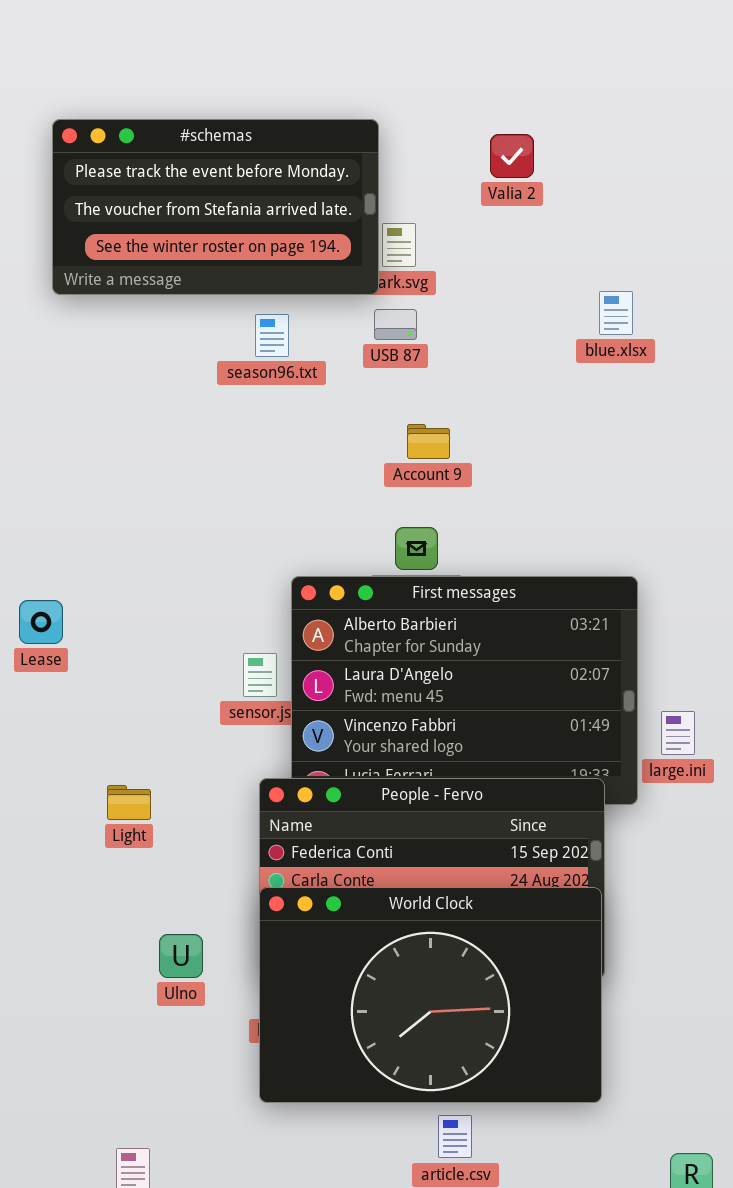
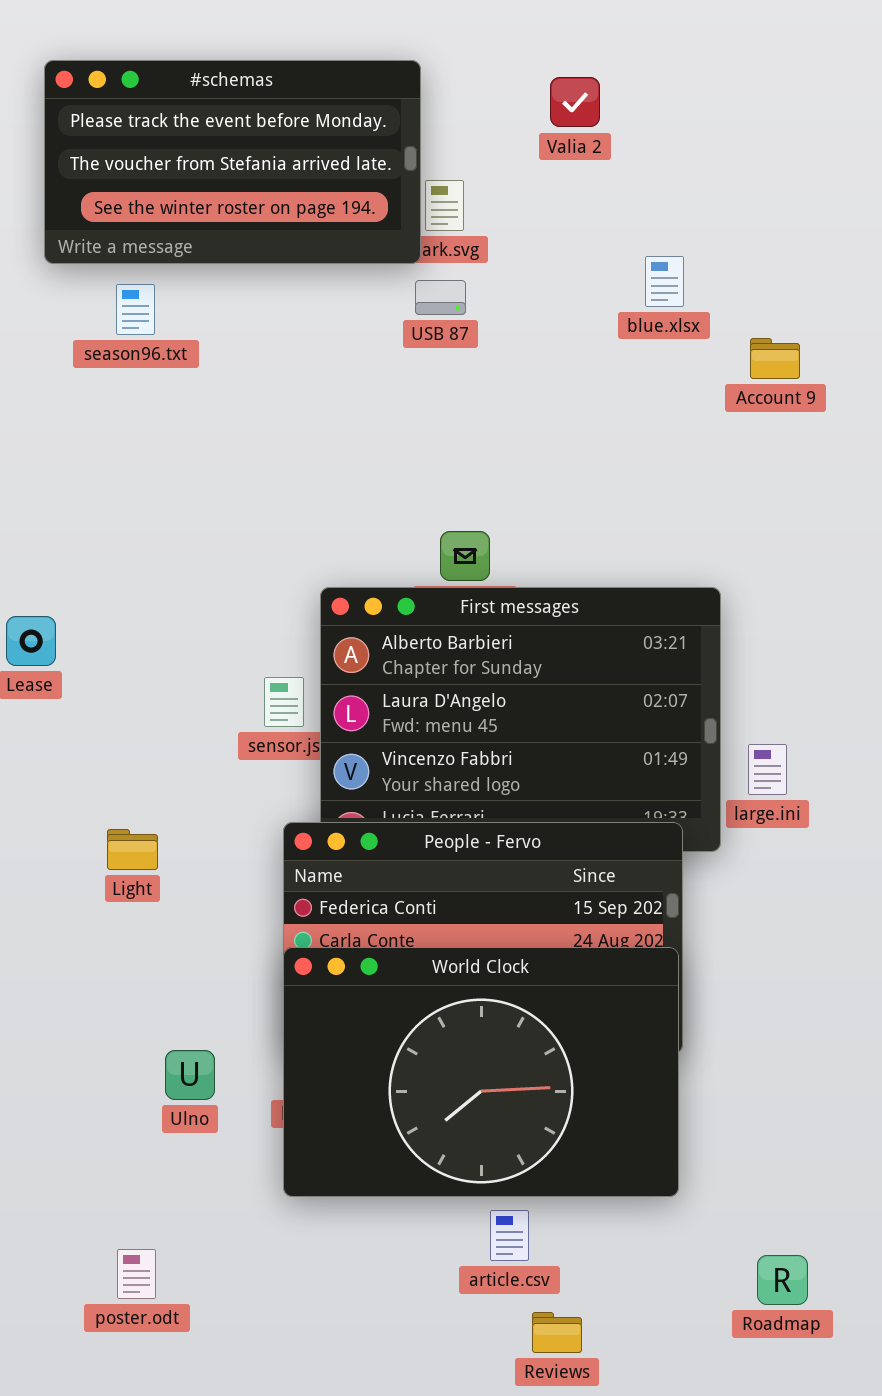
blue.xlsx: [599,291,633,335] -> [645,256,684,307], moved
season96.txt: [255,314,289,357] -> [116,284,155,335], moved
Account 9: [407,424,450,459] -> [750,338,800,379], moved
Ulno: [159,934,203,978] -> [165,1050,215,1100], moved

